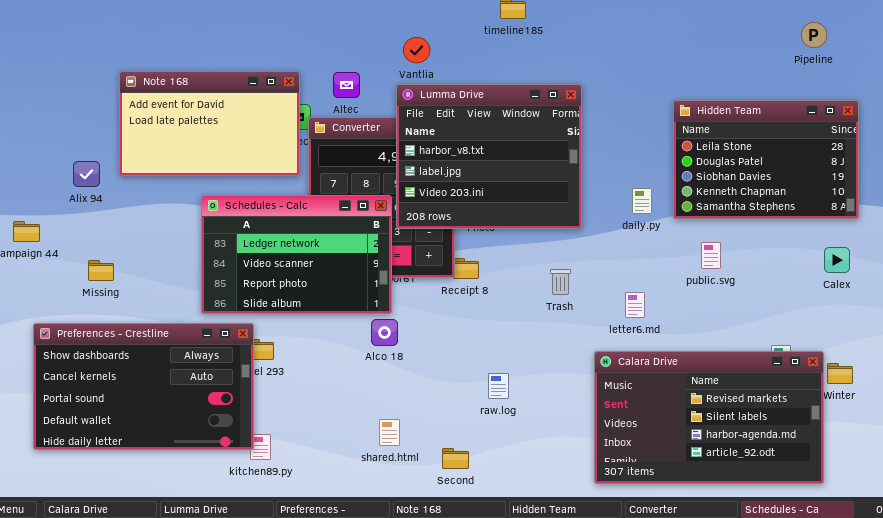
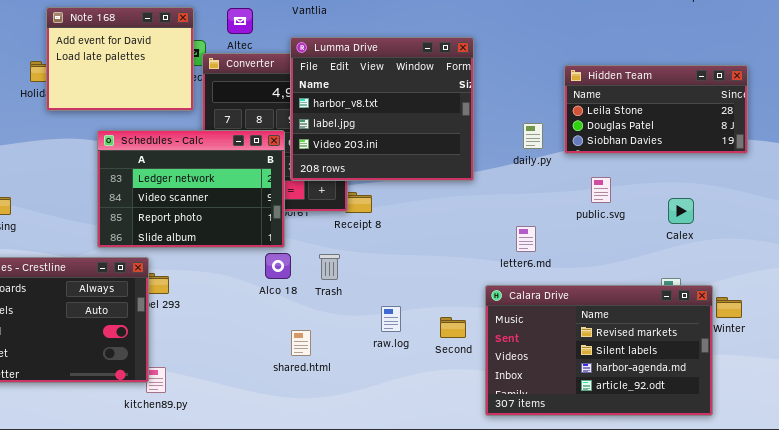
Note 168: [119,71,300,176] -> [46,7,194,111], resized
Lumma Drive: [396,84,582,229] -> [290,37,474,181], moved
Hidden Team: [673,100,859,219] -> [564,65,748,154], resized
Calex: [824,247,850,273] -> [668,198,694,224], moved
Trash: [550,269,571,295] -> [319,254,340,280], moved
shared.html: [379,419,400,446] -> [291,330,311,356], moved
Second: [442,448,469,469] -> [440,317,466,338], moved

